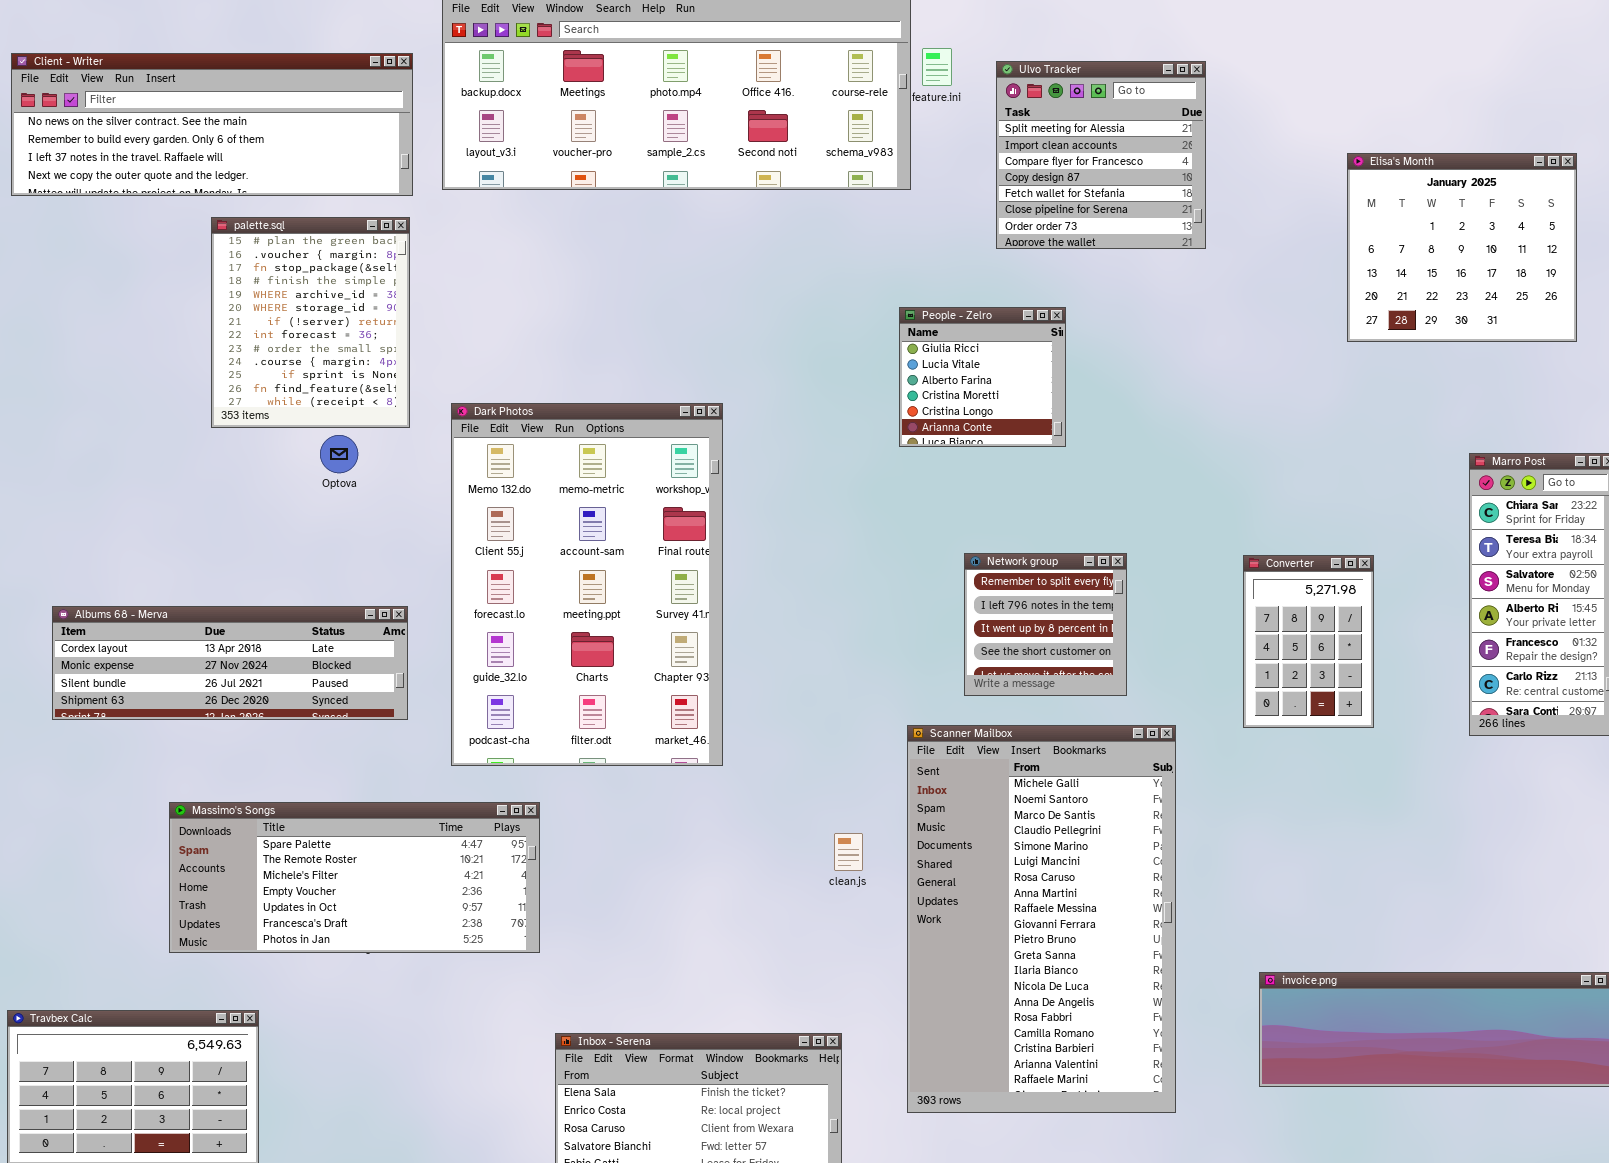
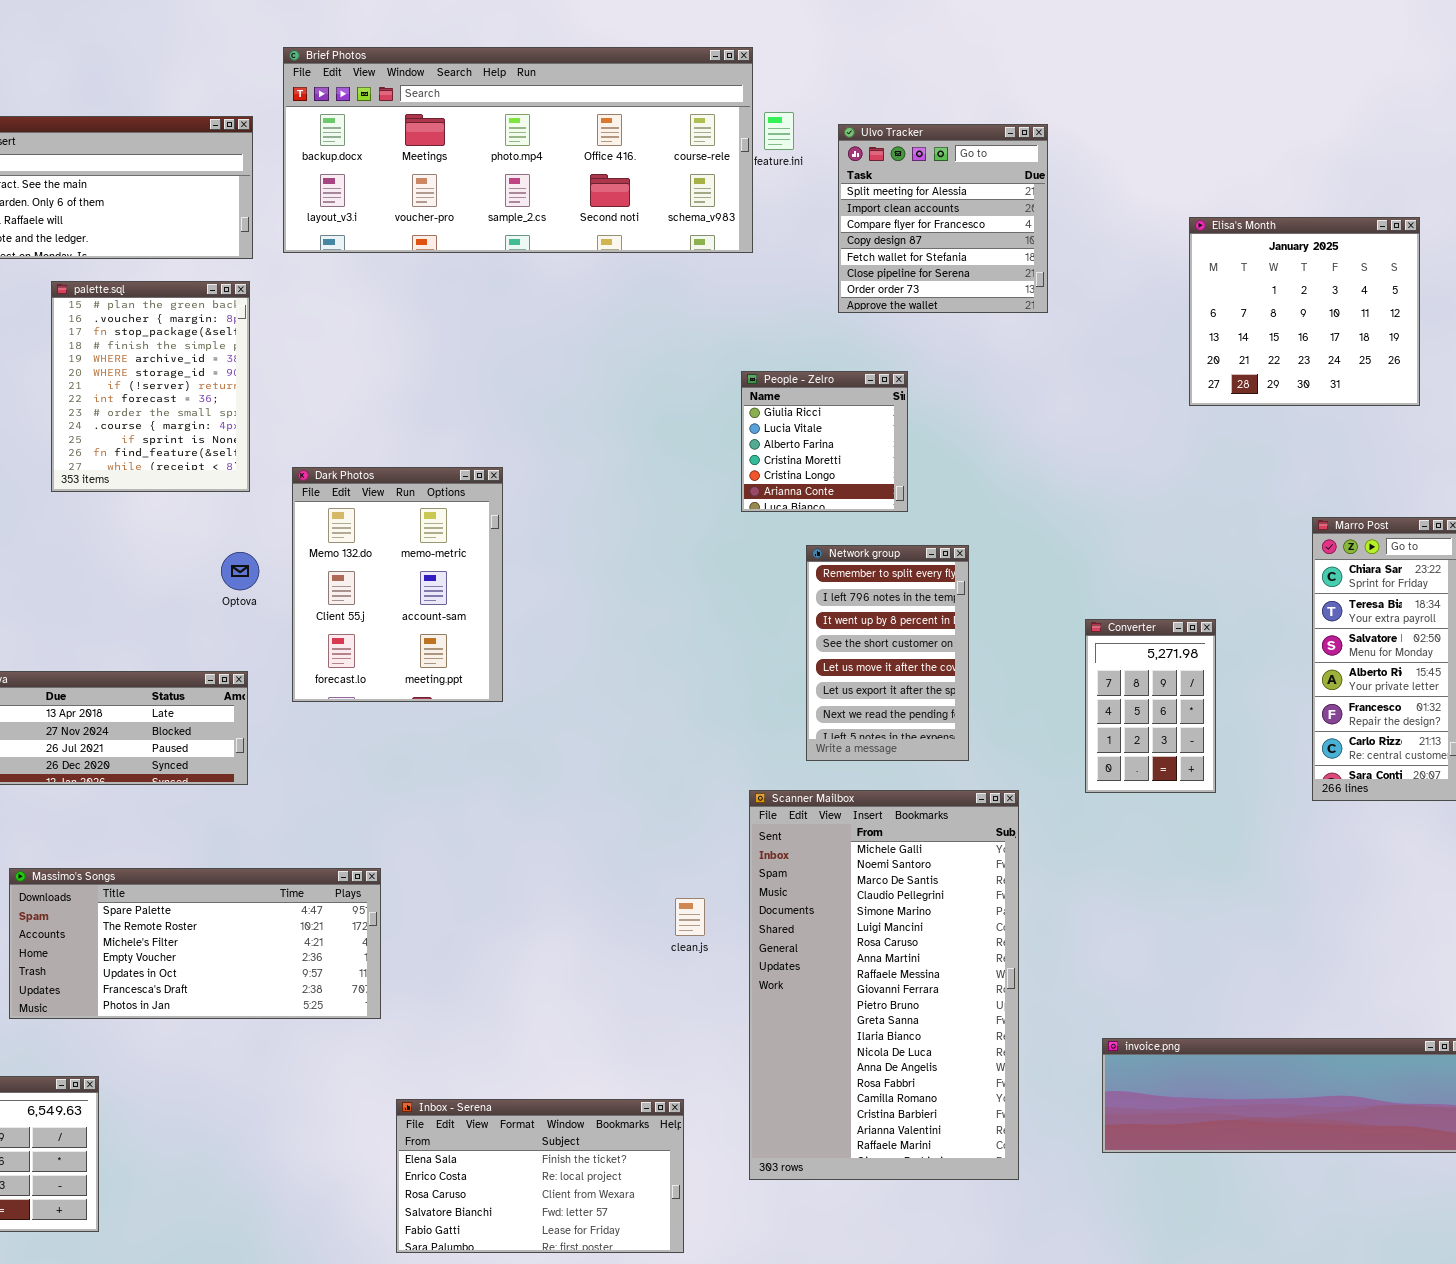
Dark Photos: [451,403,723,766] -> [292,467,503,702], resized
Optova: [320,435,358,473] -> [221,552,259,590], moved
Network group: [964,553,1127,696] -> [806,545,969,761], resized

